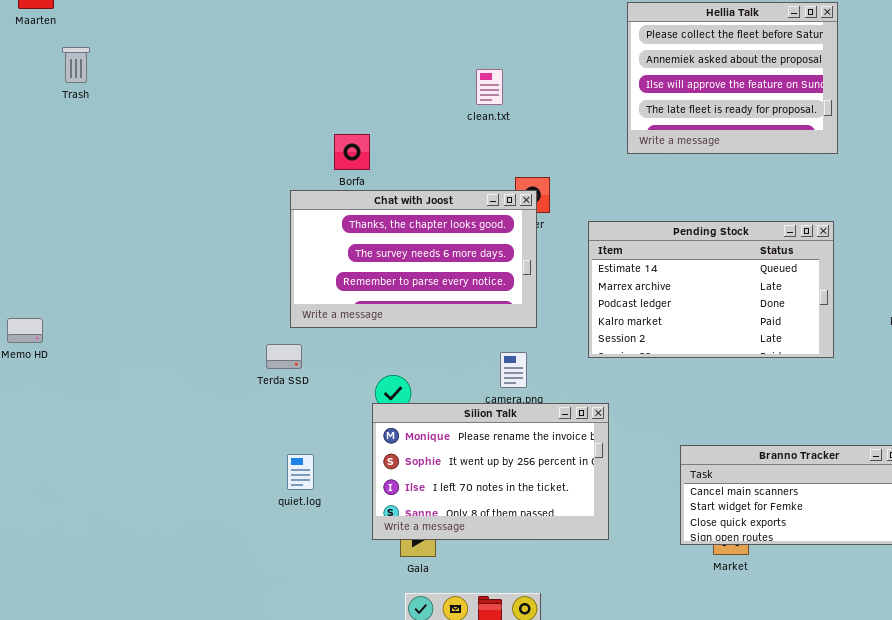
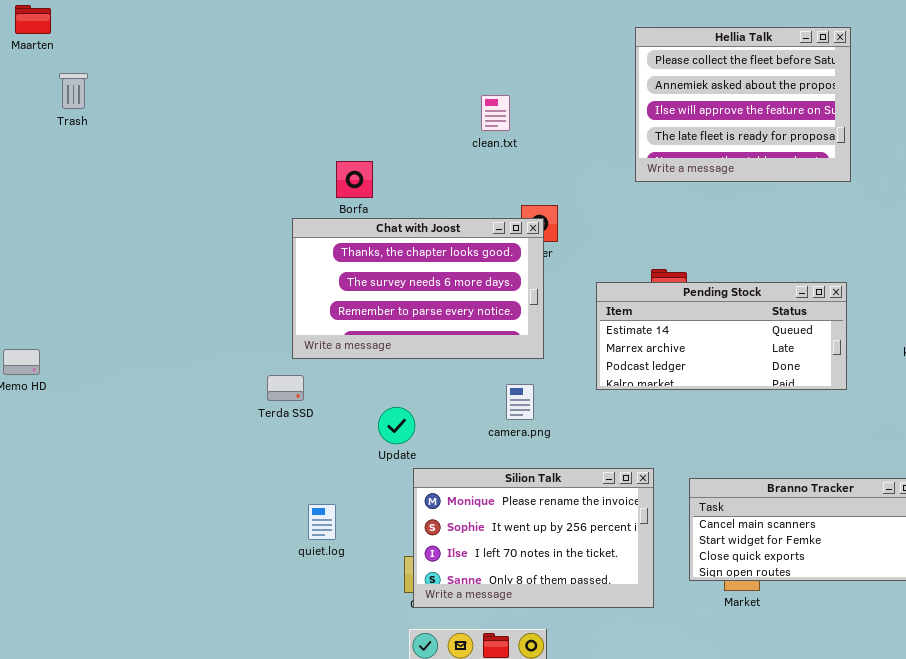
Pending Stock: [588,221,834,358] -> [596,282,847,390], resized
Silion Talk: [372,403,609,540] -> [413,468,654,608], moved
quiet.log: [287,454,314,490] -> [308,504,336,540], moved

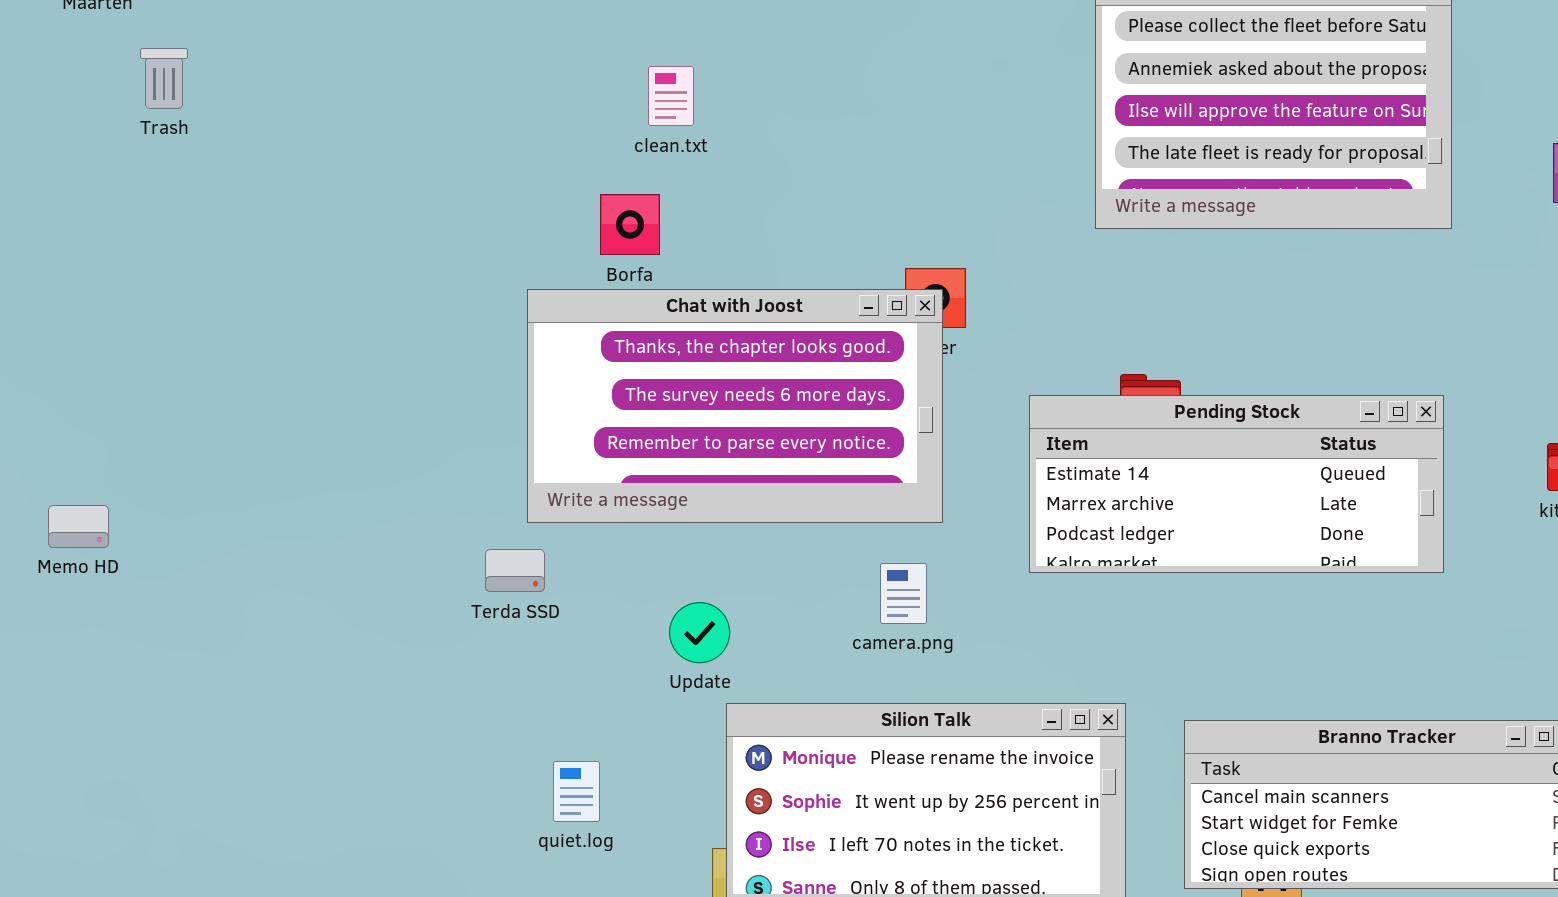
clean.txt: [481,95,510,131] -> [648,66,694,126], moved

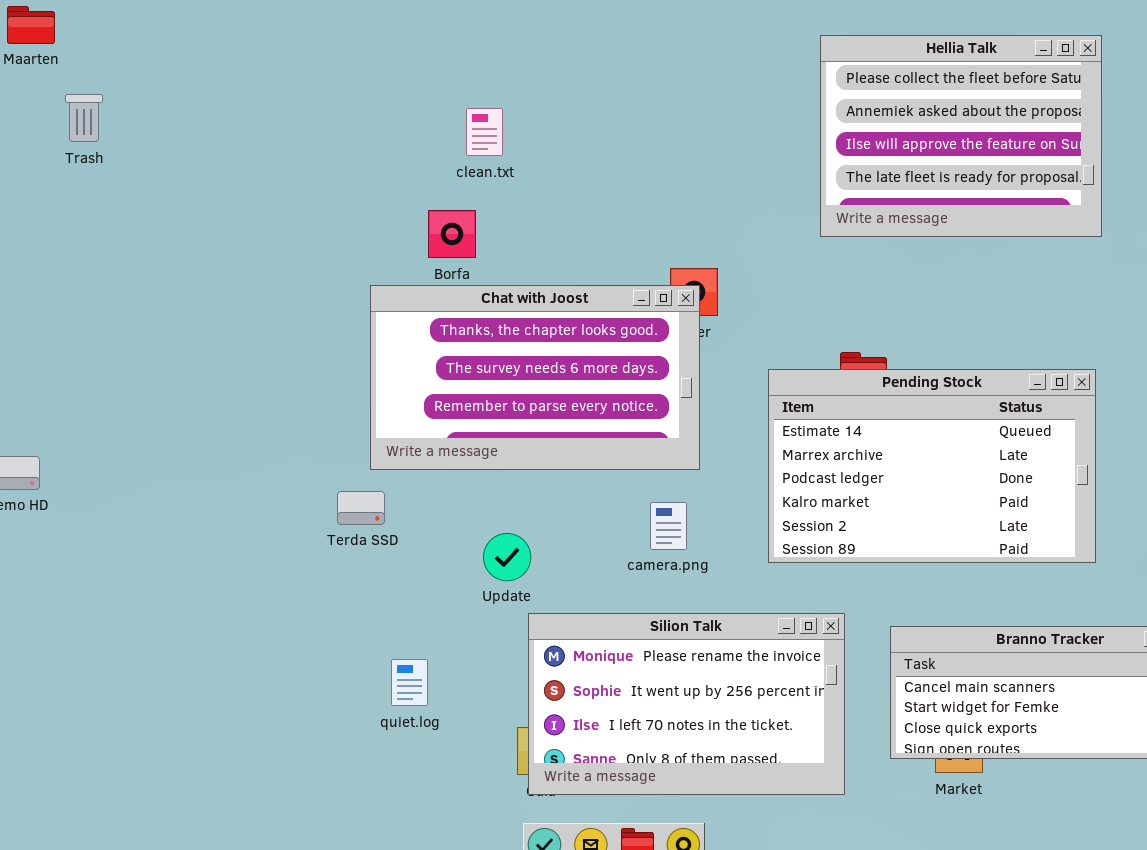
Pending Stock: [1029,395,1444,573] -> [768,369,1096,563], resized

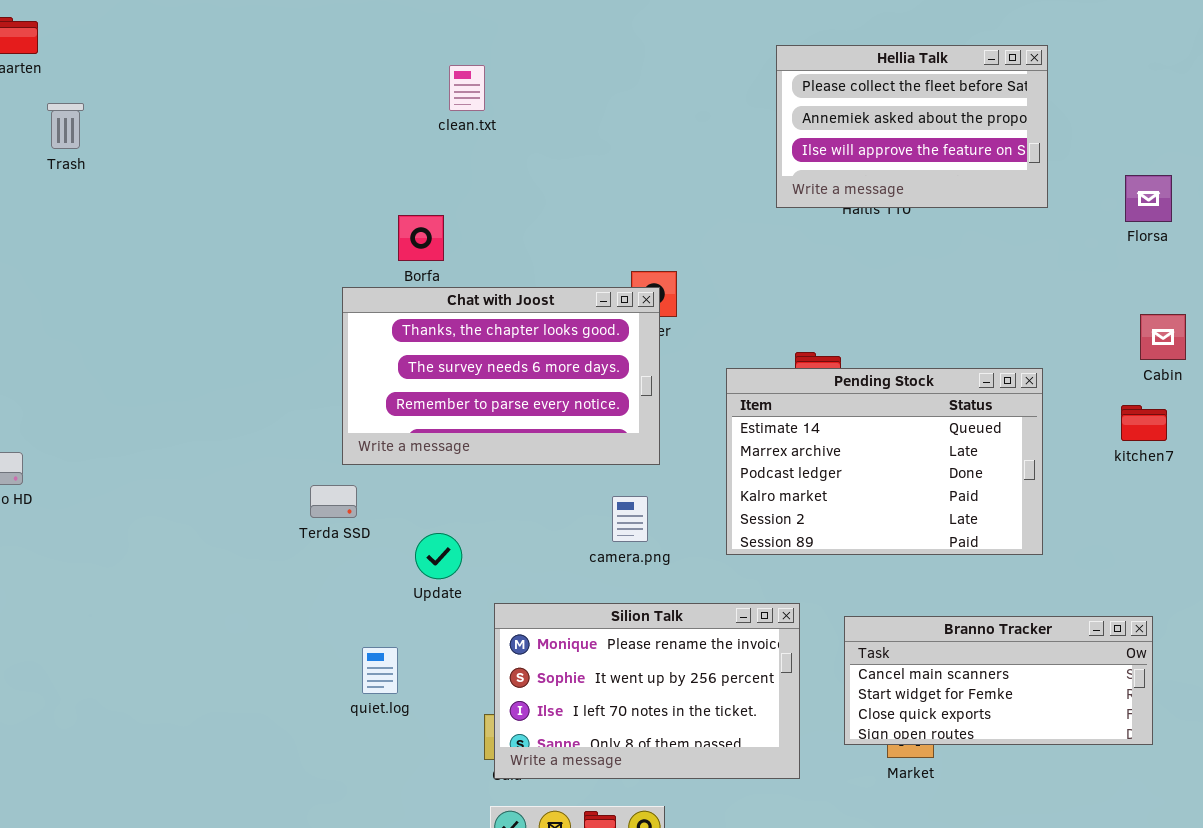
Hellia Talk: [820,35,1102,237] -> [776,45,1048,208], resized
clean.txt: [466,108,503,156] -> [449,65,485,111], moved
Update: [483,533,531,581] -> [415,533,462,579], moved

